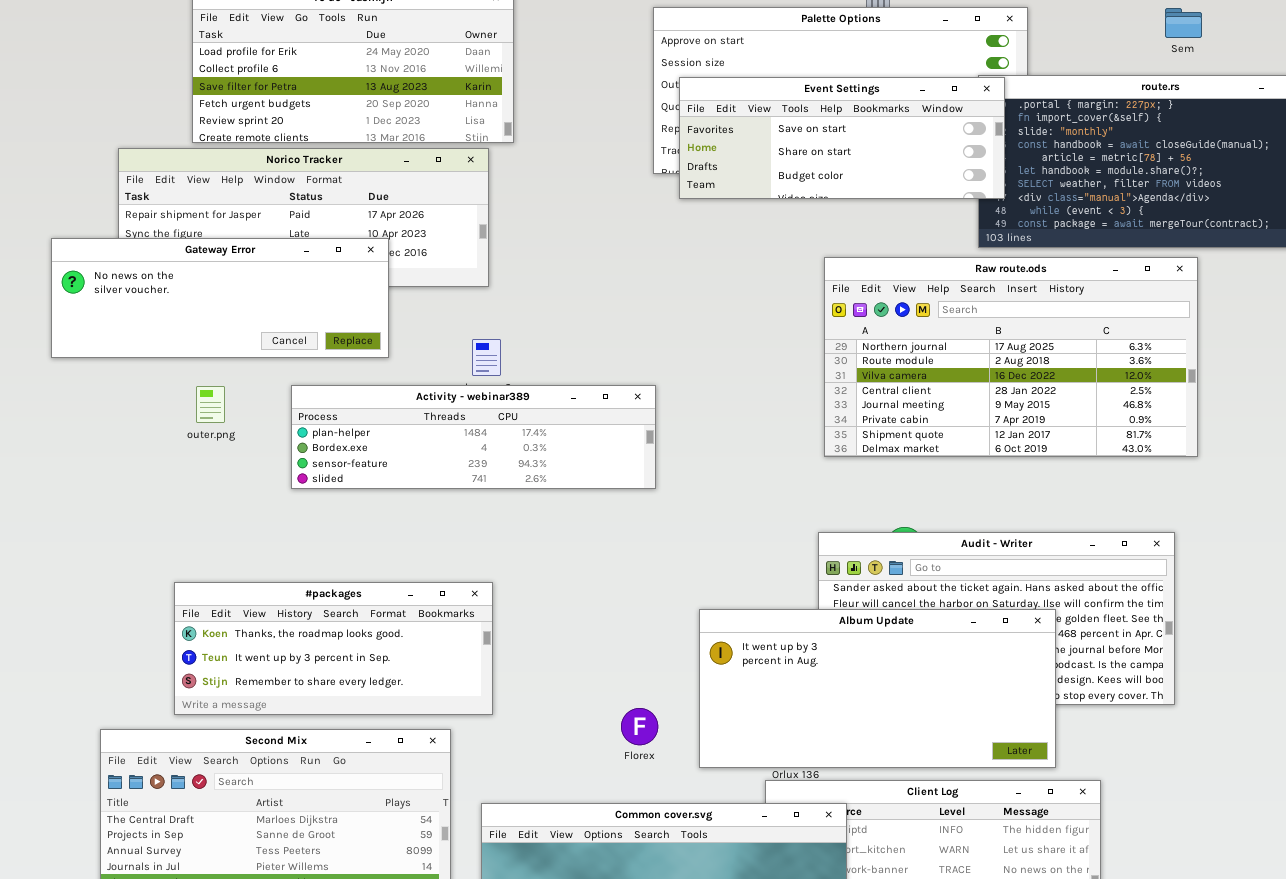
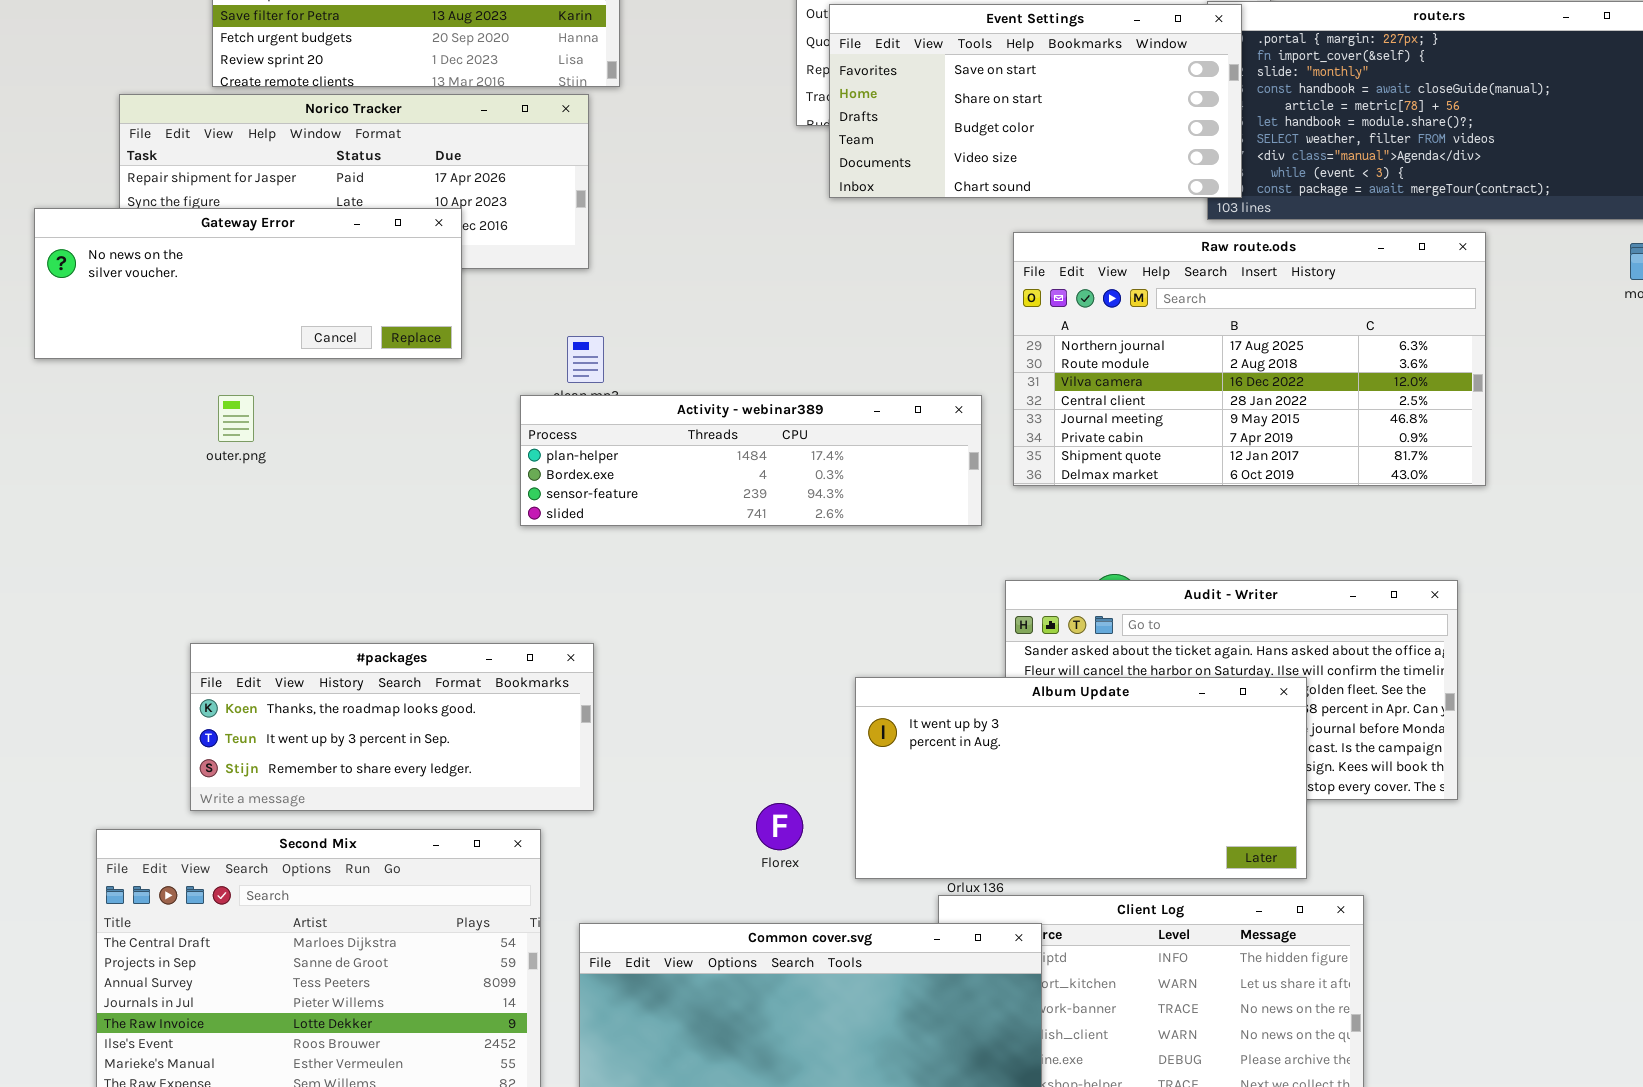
Event Settings: [679,77,1005,199] -> [829,4,1242,198], resized
Activity - webinar389: [291,385,656,489] -> [520,395,982,526], moved

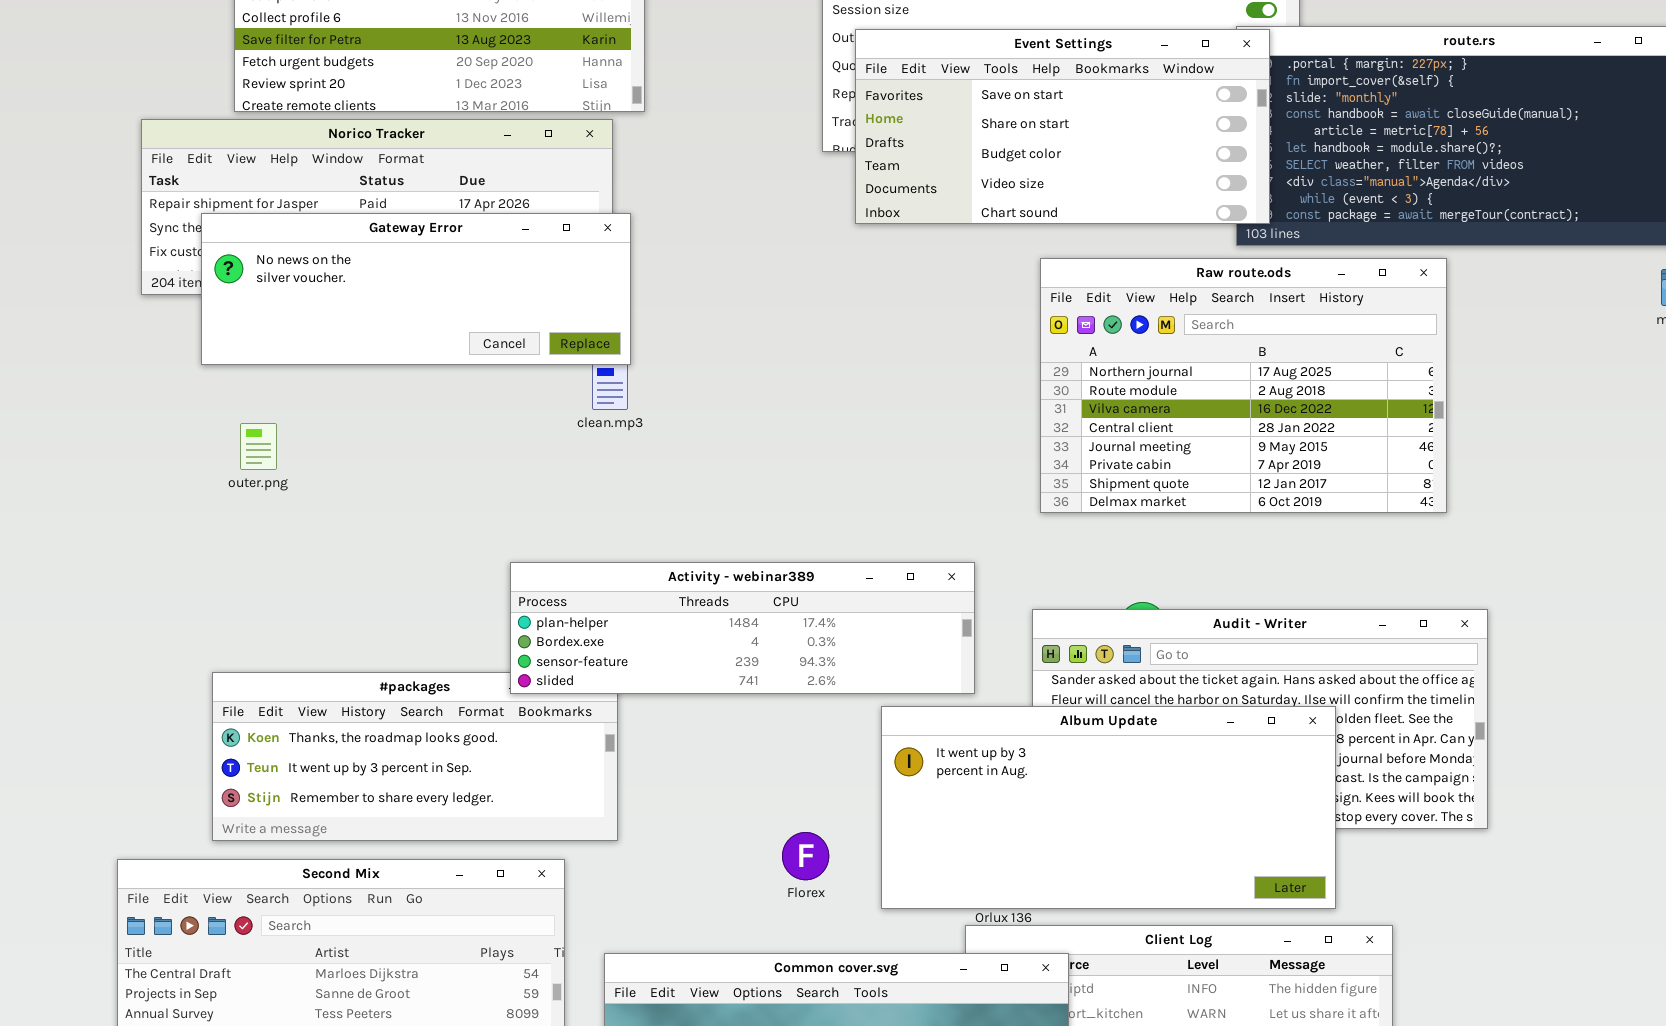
Gateway Error: [34,208,462,359] -> [201,213,631,365], moved
Raw route.ods: [1013,232,1486,486] -> [1040,258,1447,513], resized
Activity - webinar389: [520,395,982,526] -> [510,562,975,694], moved

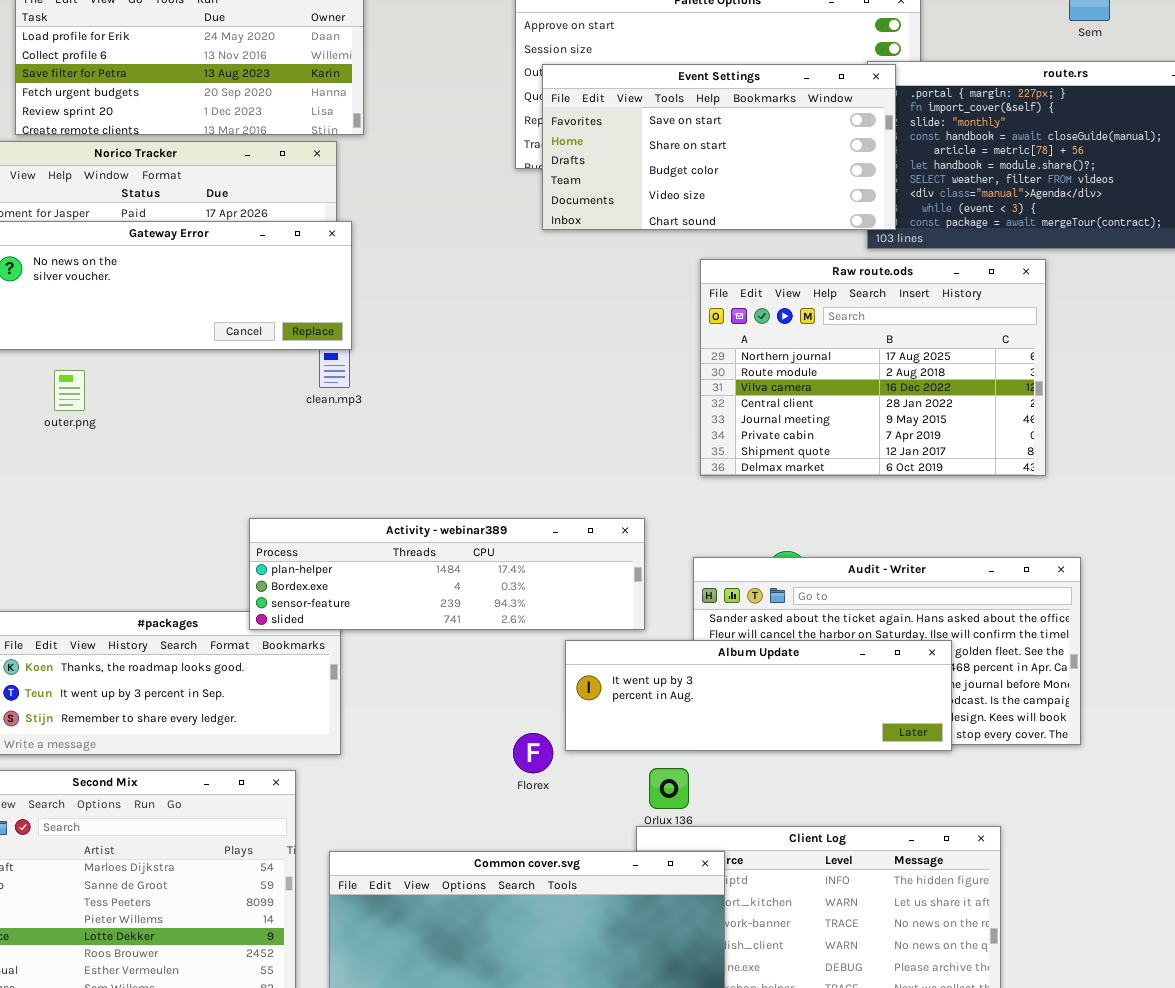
outer.png: [240,423,277,470] -> [54,370,85,411], moved
Album Update: [881,706,1336,909] -> [565,640,952,751], resized
Florex: [782,832,829,880] -> [513,733,553,773], moved

